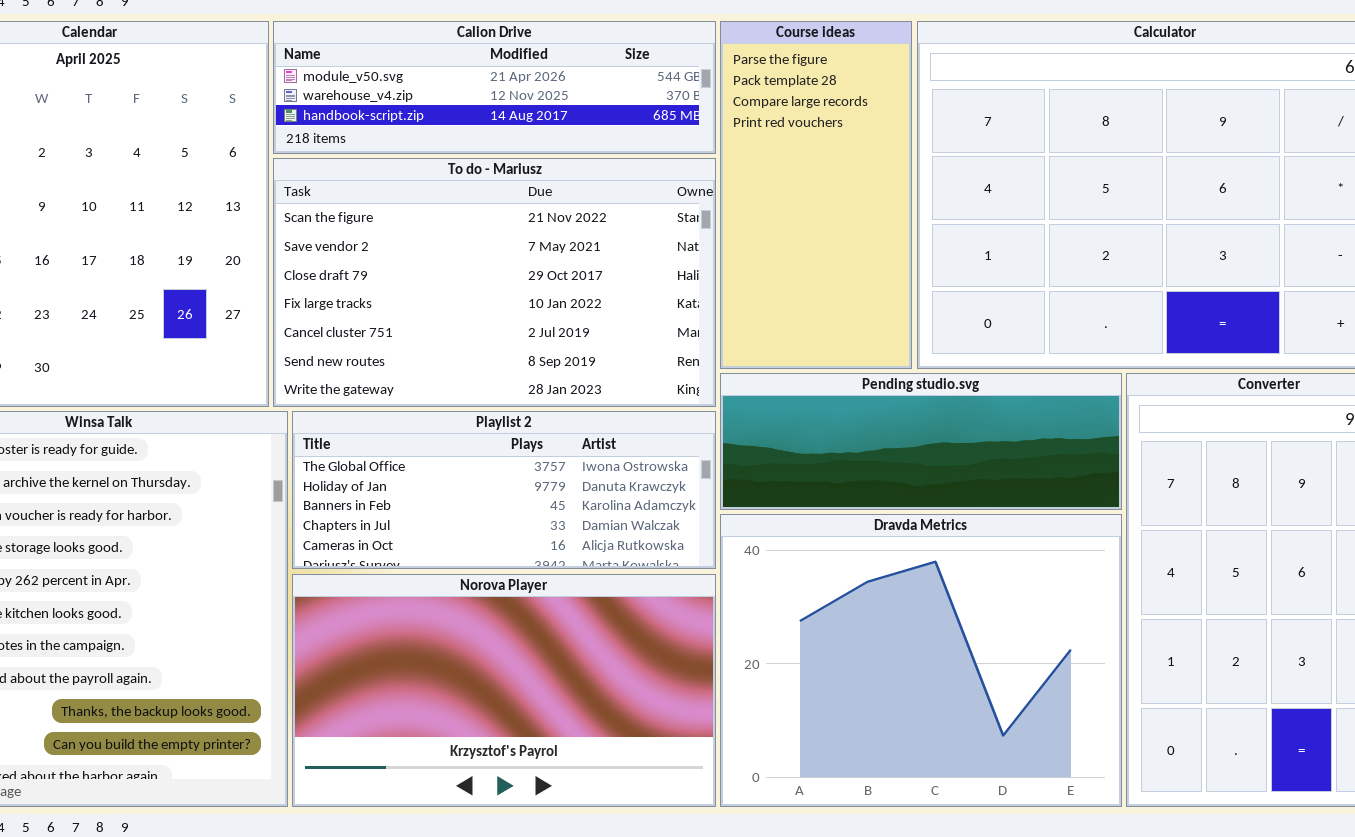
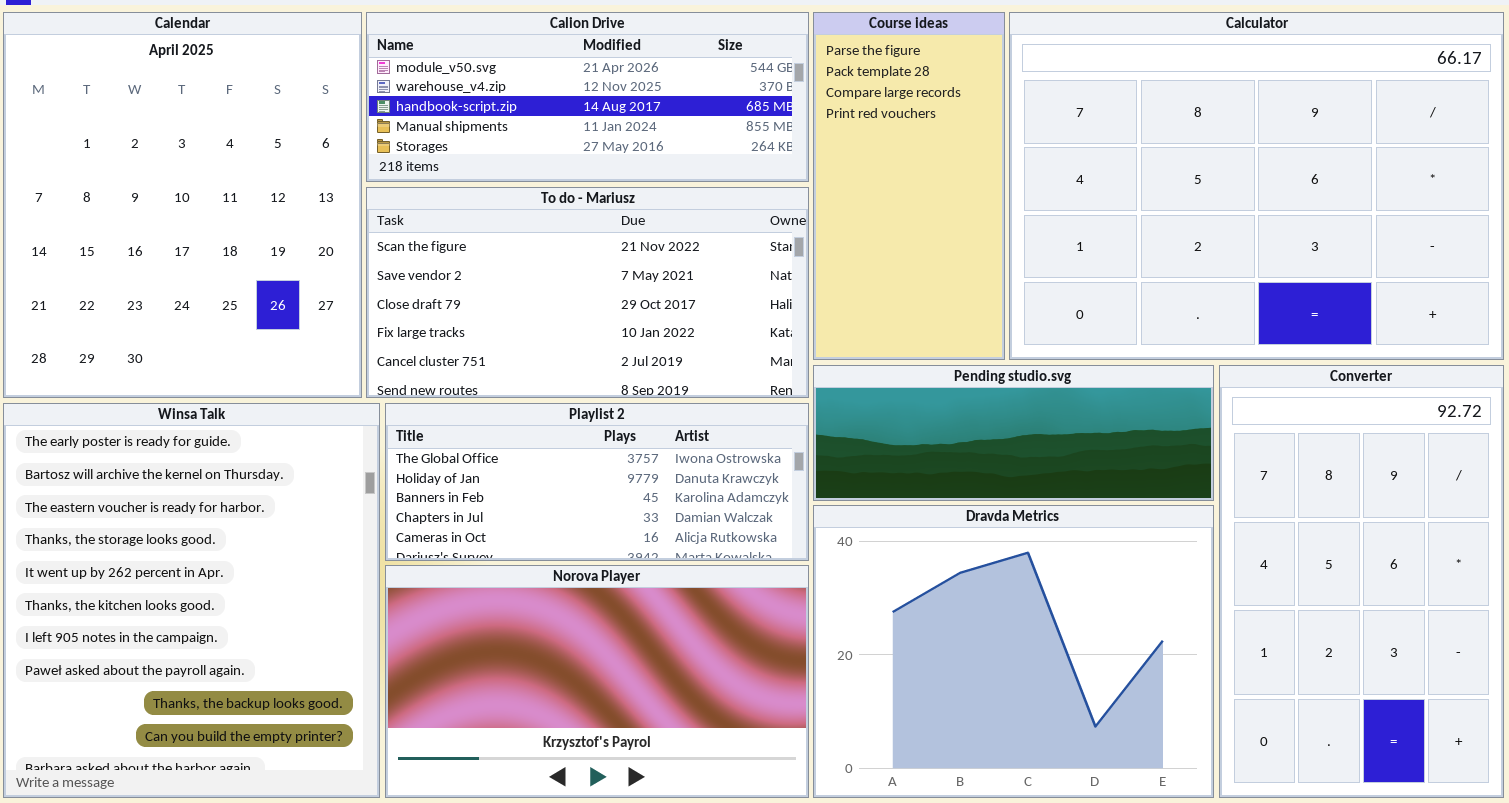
Calion Drive: [273,21,716,154] -> [366,12,809,182], resized
To do - Mariusz: [273,158,716,407] -> [366,187,809,398], resized

